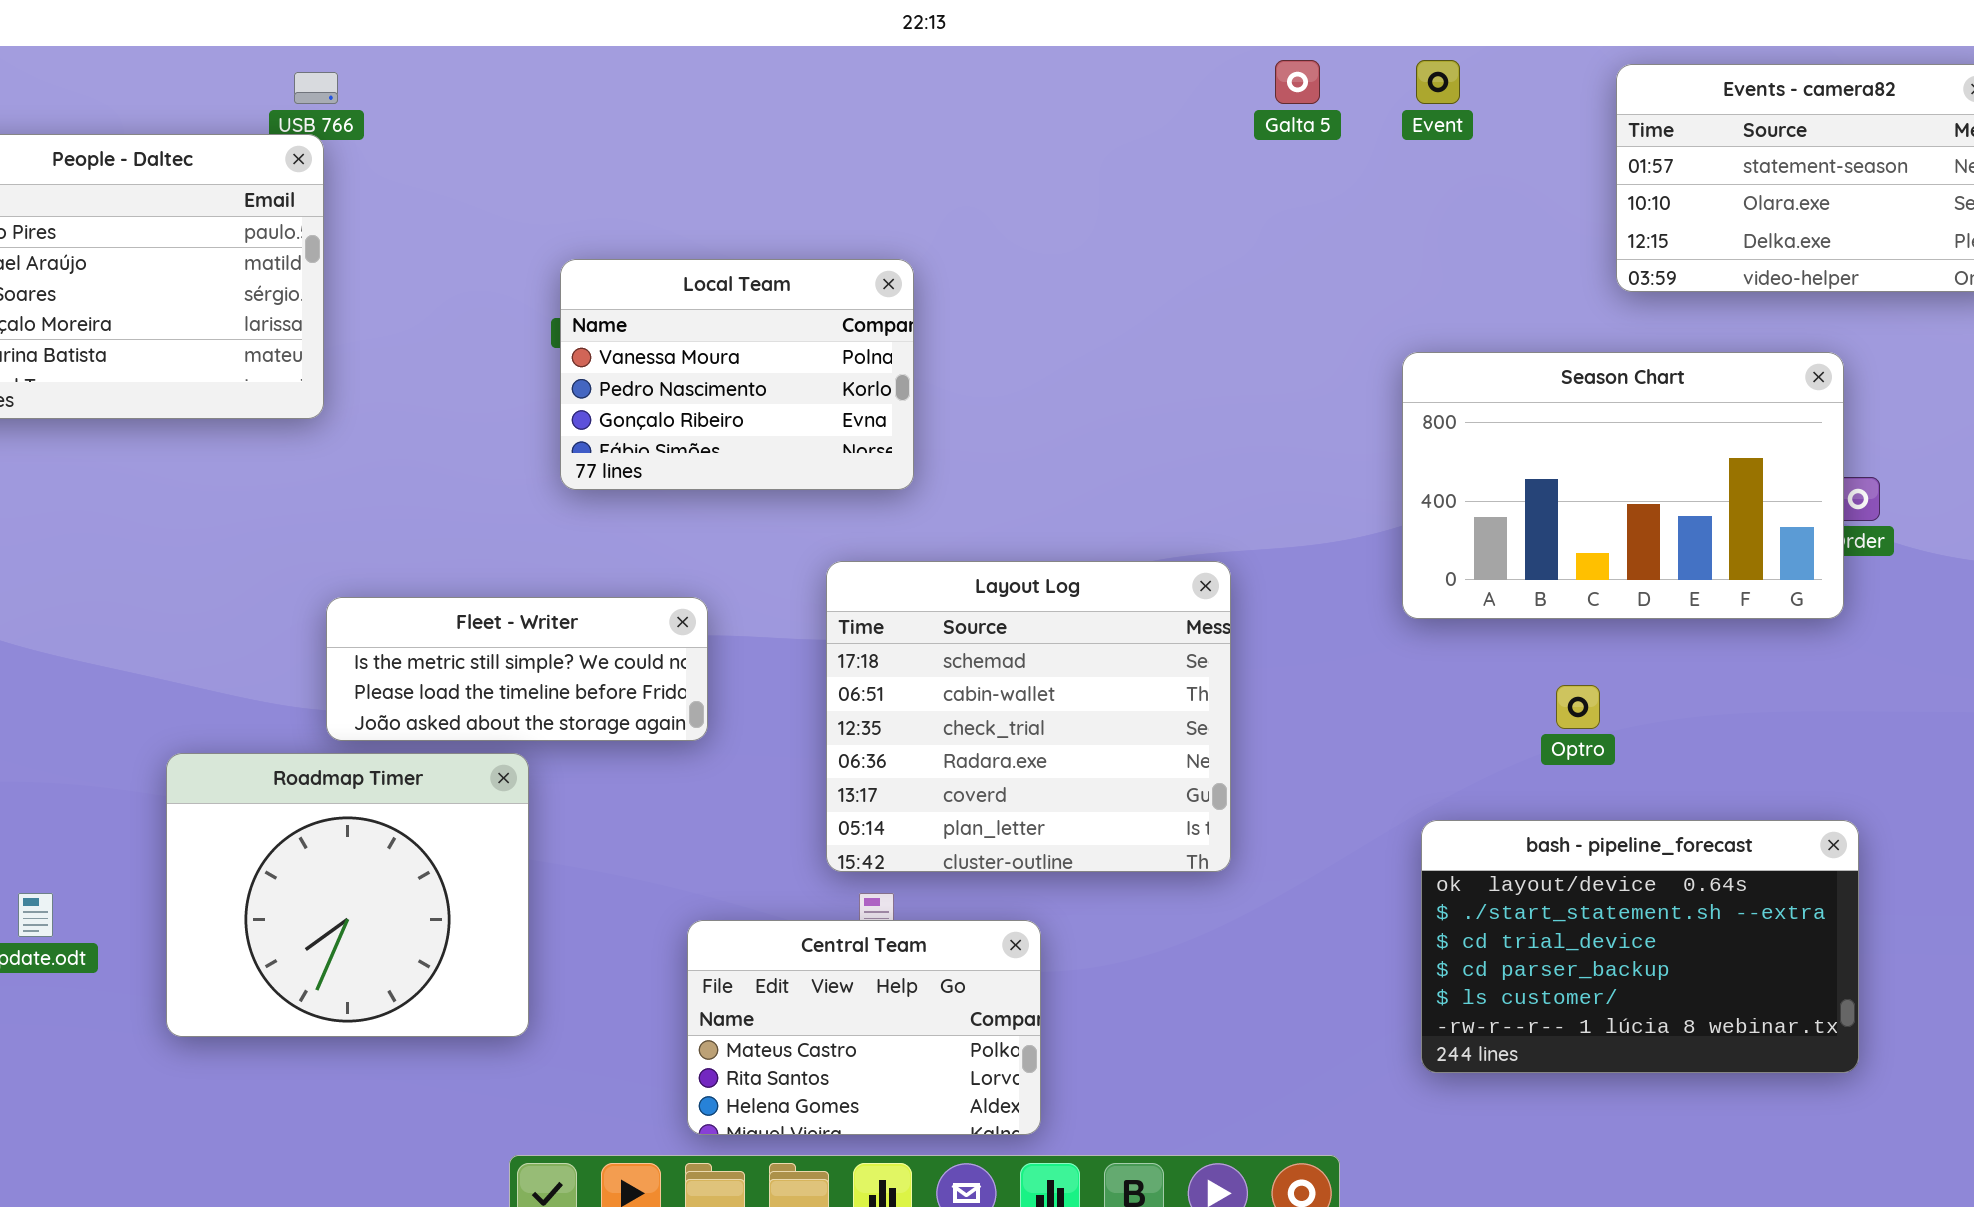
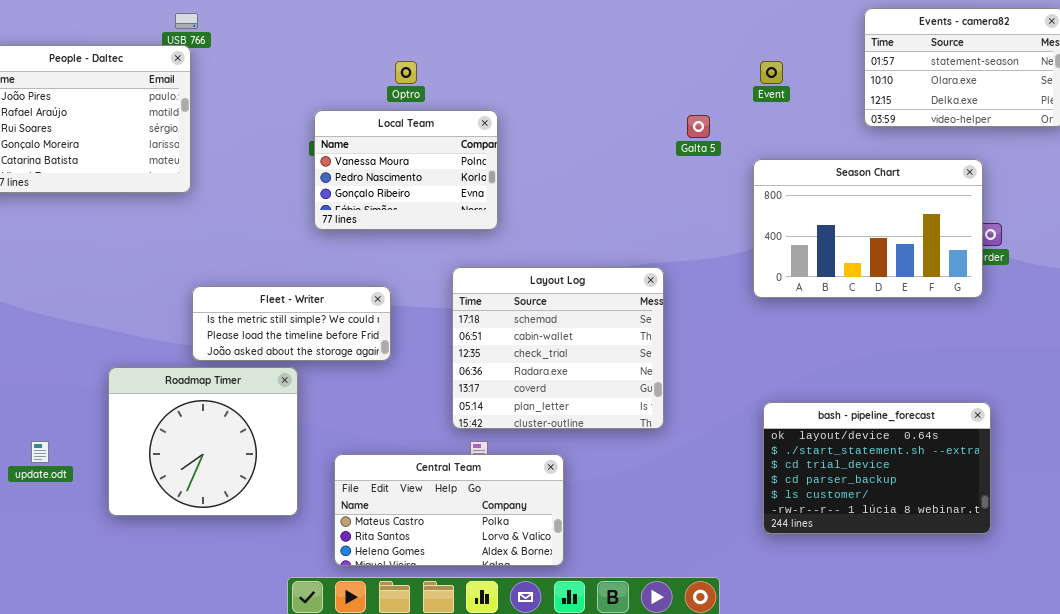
Galta 5: [1275,60,1320,104] -> [687,115,710,138], moved
Event: [1416,60,1460,104] -> [760,61,783,84], moved
Optro: [1556,685,1600,729] -> [395,61,417,84], moved
Central Team: [687,920,1041,1135] -> [334,454,564,566], resized

